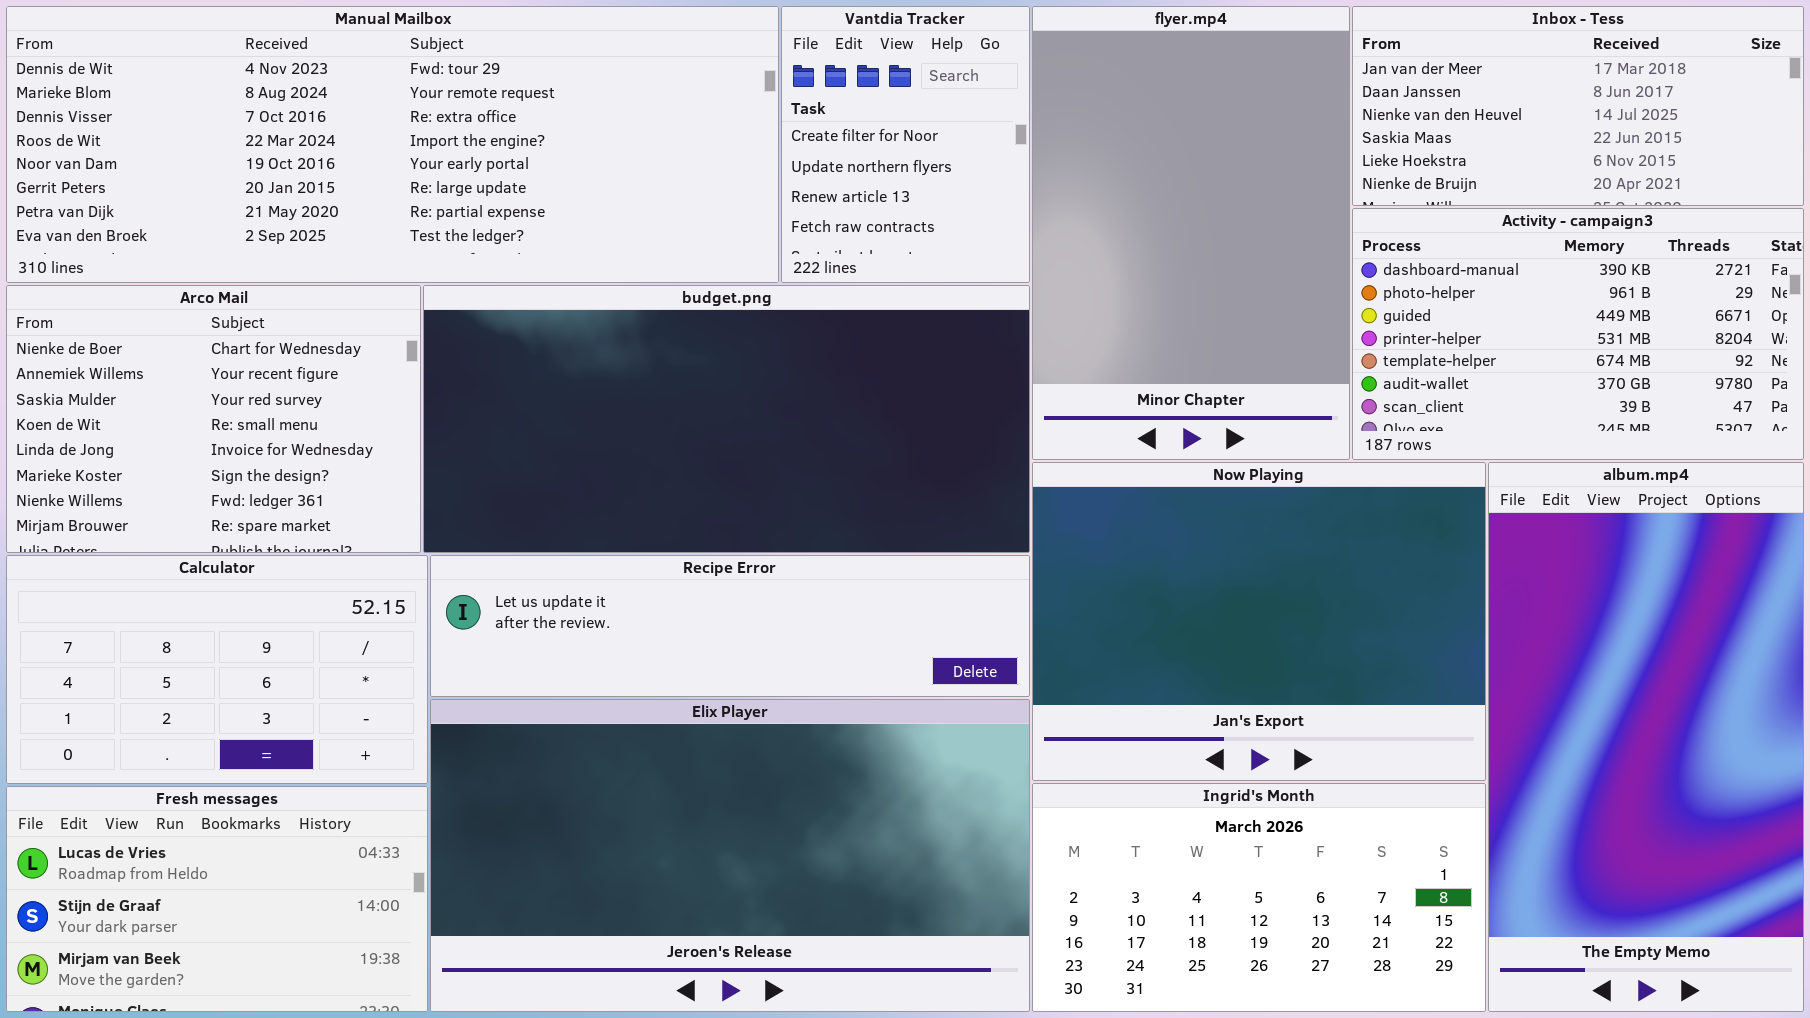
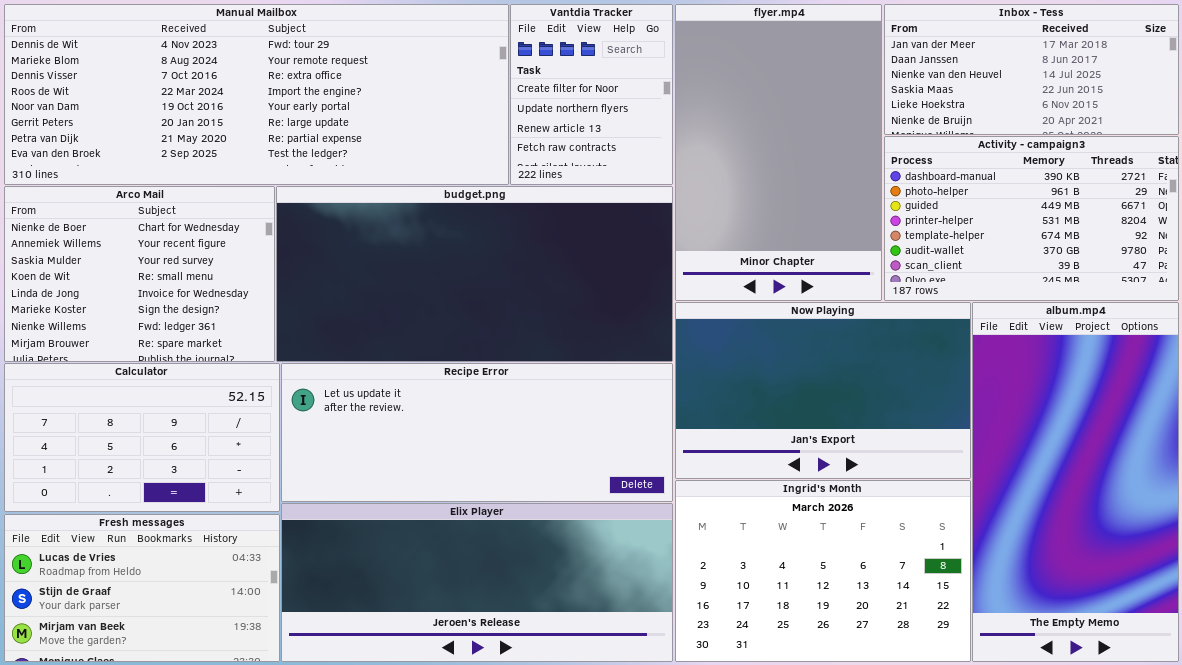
Now Playing: [1032,462,1486,781] -> [675,302,971,479], resized
Recipe Error: [430,555,1030,697] -> [281,363,673,502], resized
Elix Player: [430,699,1030,1012] -> [281,503,673,662], resized
Ingrid's Month: [1032,783,1486,1012] -> [675,480,971,662], resized

